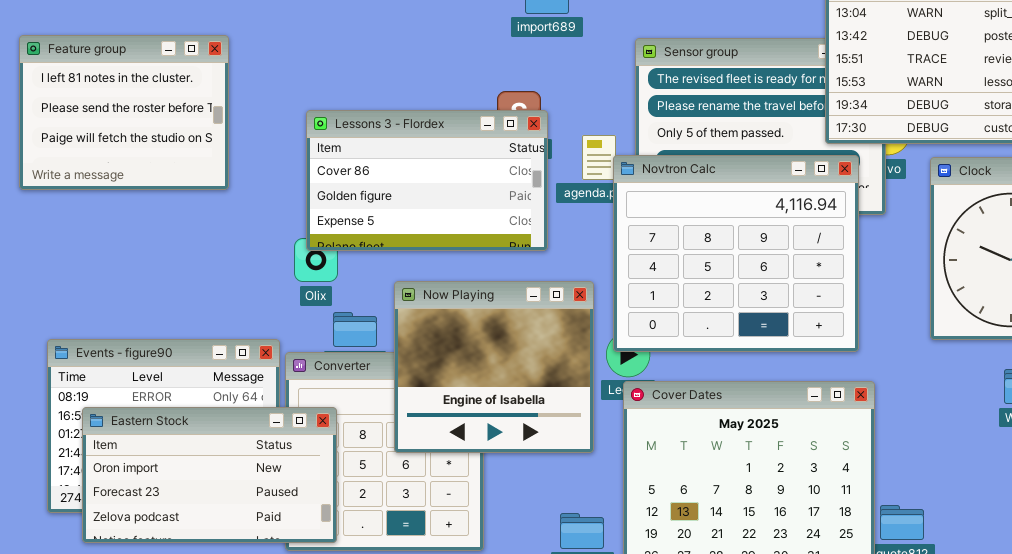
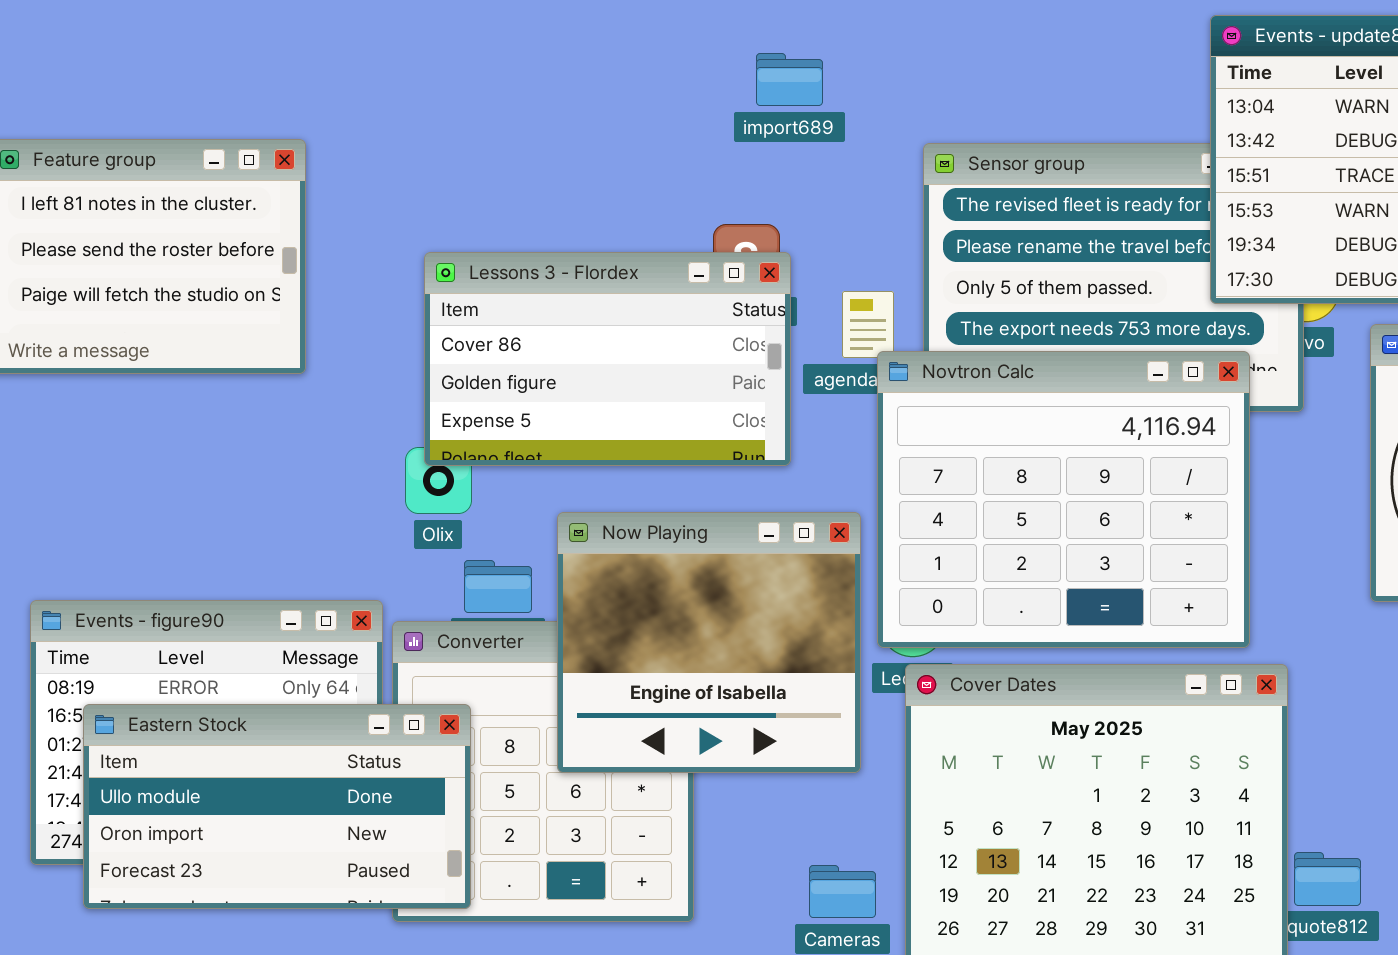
Novtron Calc: [613,155,859,352] -> [877,351,1250,648], moved
Eastern Stock: [82,407,337,543] -> [83,704,471,909], scrolled up 1 row

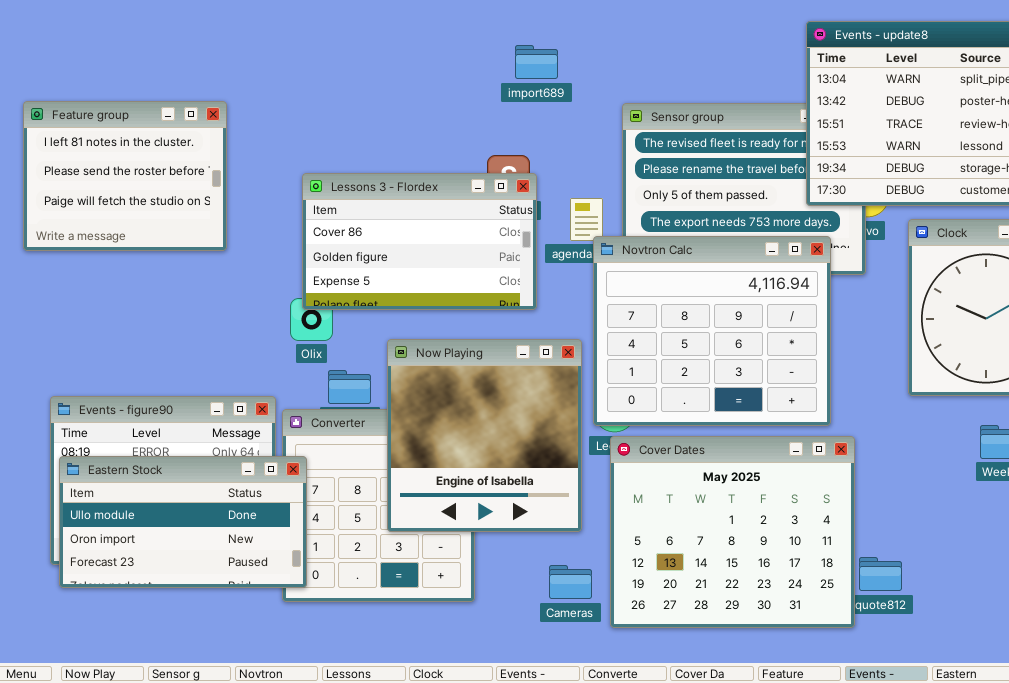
Now Playing: [557,512,861,773] -> [387,339,582,532], resized
Eastern Stock: [83,704,471,909] -> [59,456,307,588], moved

